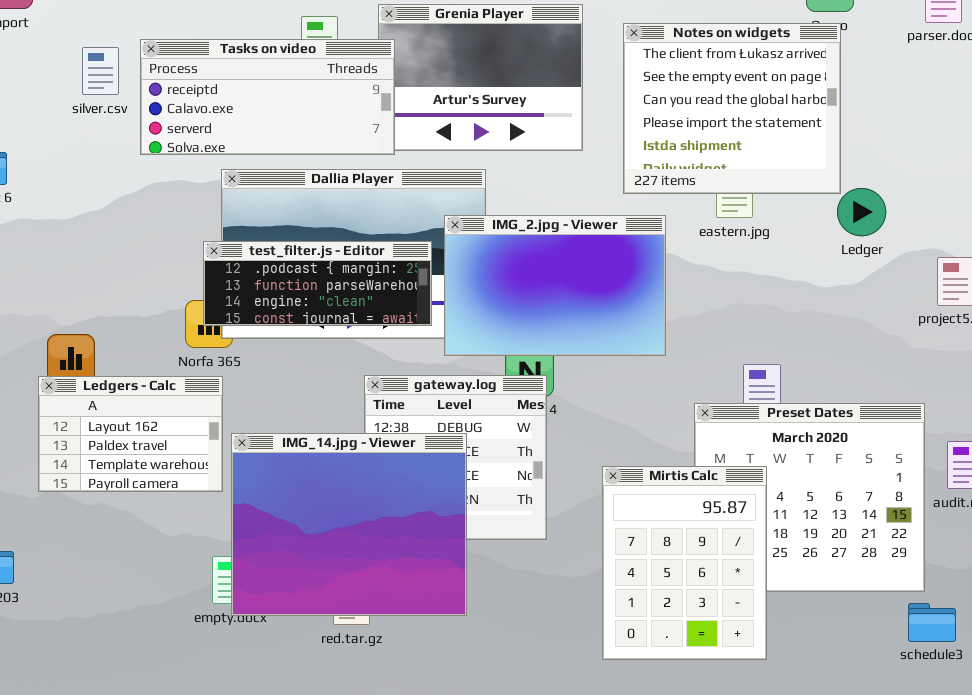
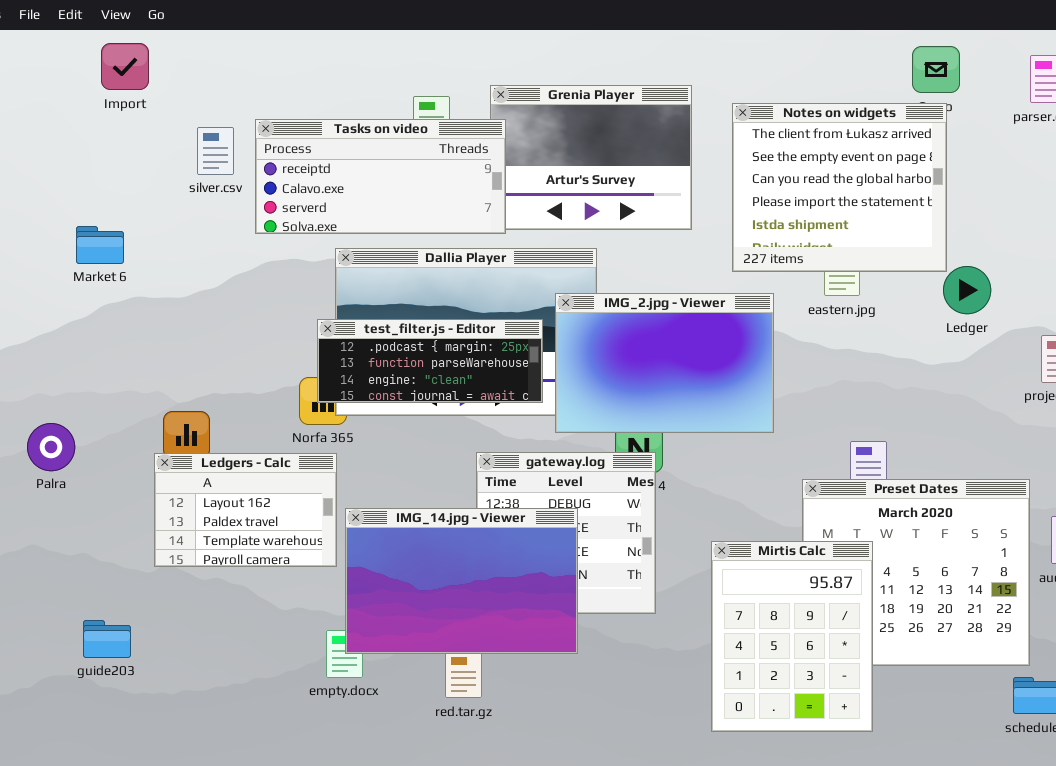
IMG_14.jpg - Viewer: [231,433,467,616] -> [345,508,578,654], resized

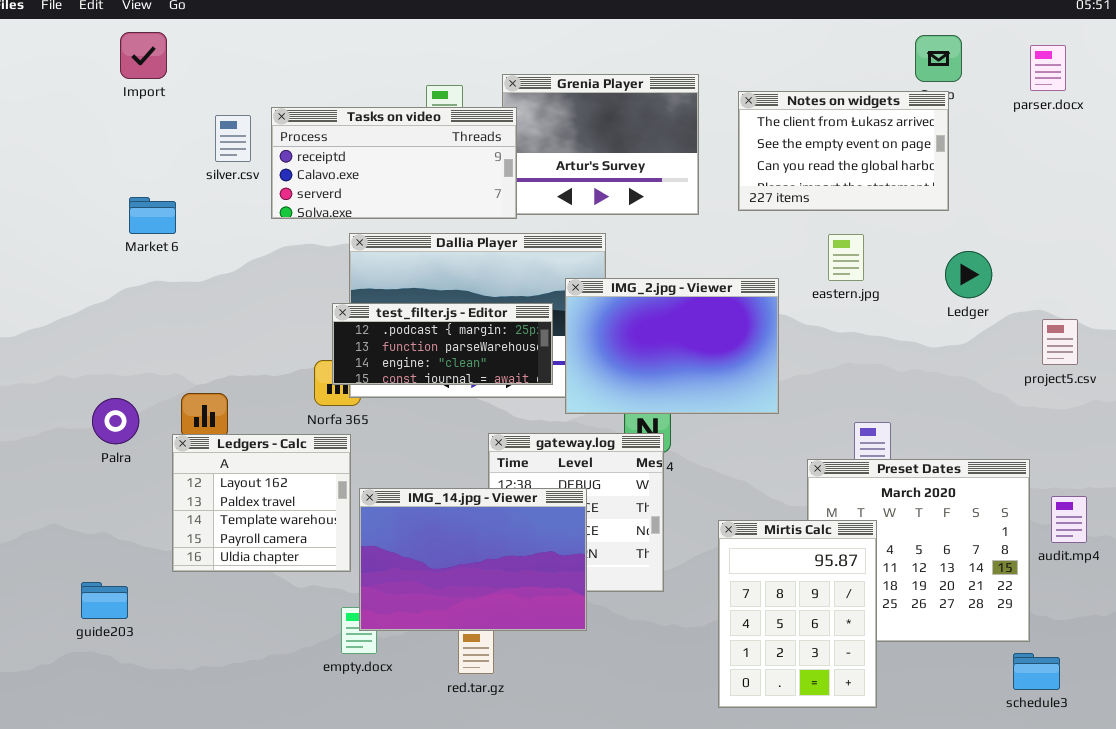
Notes on widgets: [732,103,947,272] -> [738,91,949,211], resized
Market 6: [76,226,124,264] -> [129,197,176,234], moved
Palra: [27,423,75,471] -> [92,398,139,444], moved
Ledgers - Calc: [154,453,337,567] -> [172,434,351,572], resized
guide203: [83,620,131,658] -> [81,582,128,619], moved

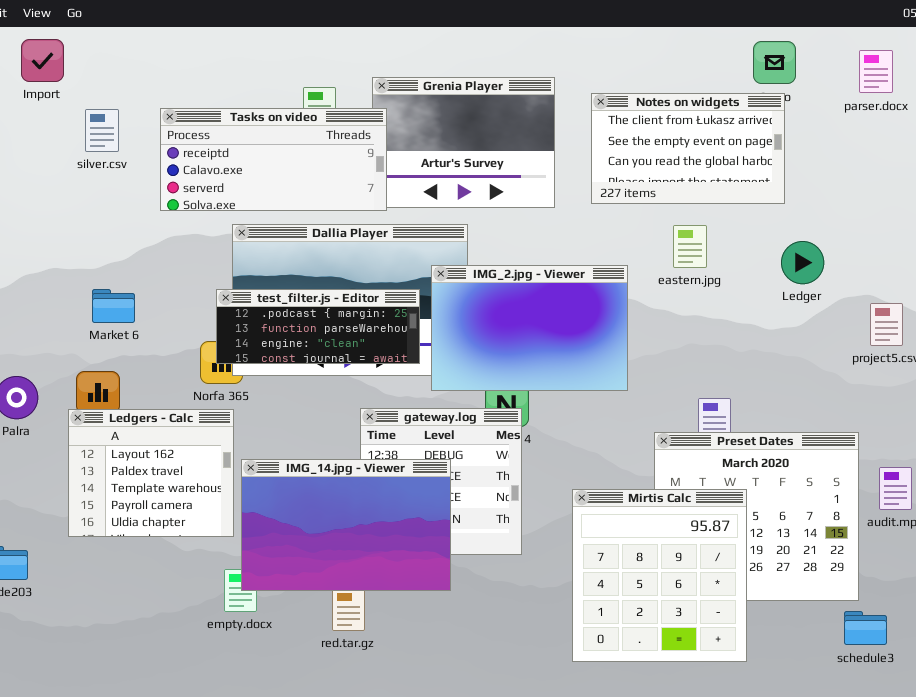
silver.csv: [215,115,251,162] -> [85,109,119,152], moved
Market 6: [129,197,176,234] -> [92,289,135,323], moved
Mirtis Calc: [718,520,877,708] -> [572,489,747,662], resized

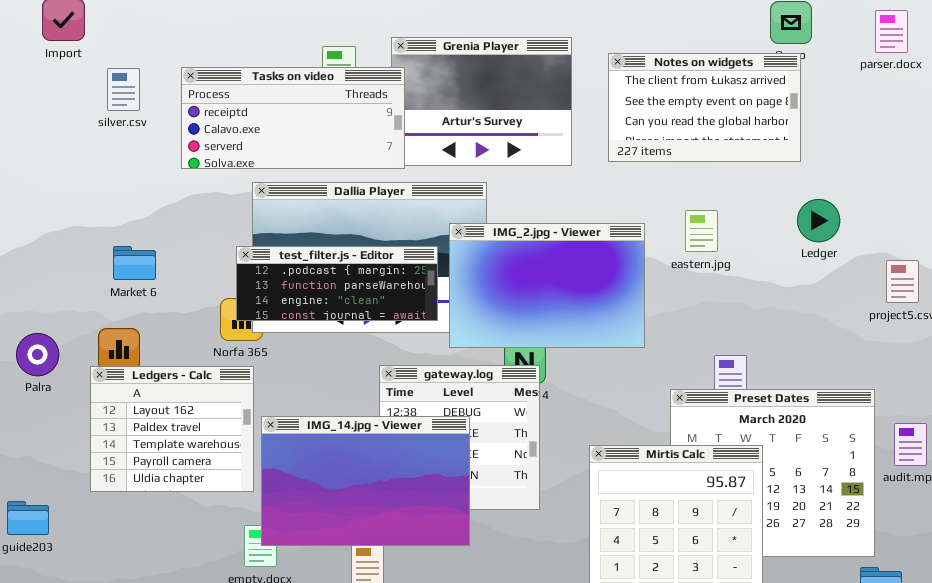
eastern.jpg: [673,225,707,268] -> [685,210,718,252], moved

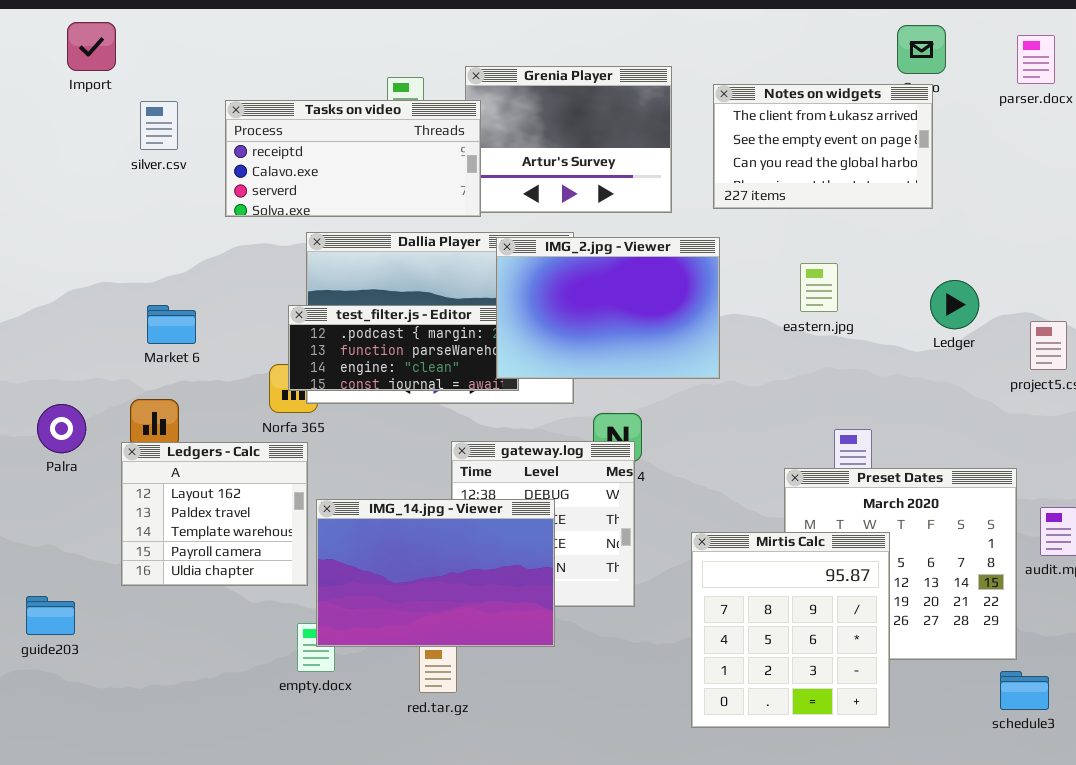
Ledger: [797,199,840,242] -> [930,280,979,329], moved
IMG_2.jpg - Viewer: [449,223,645,348] -> [496,237,720,379], moved

